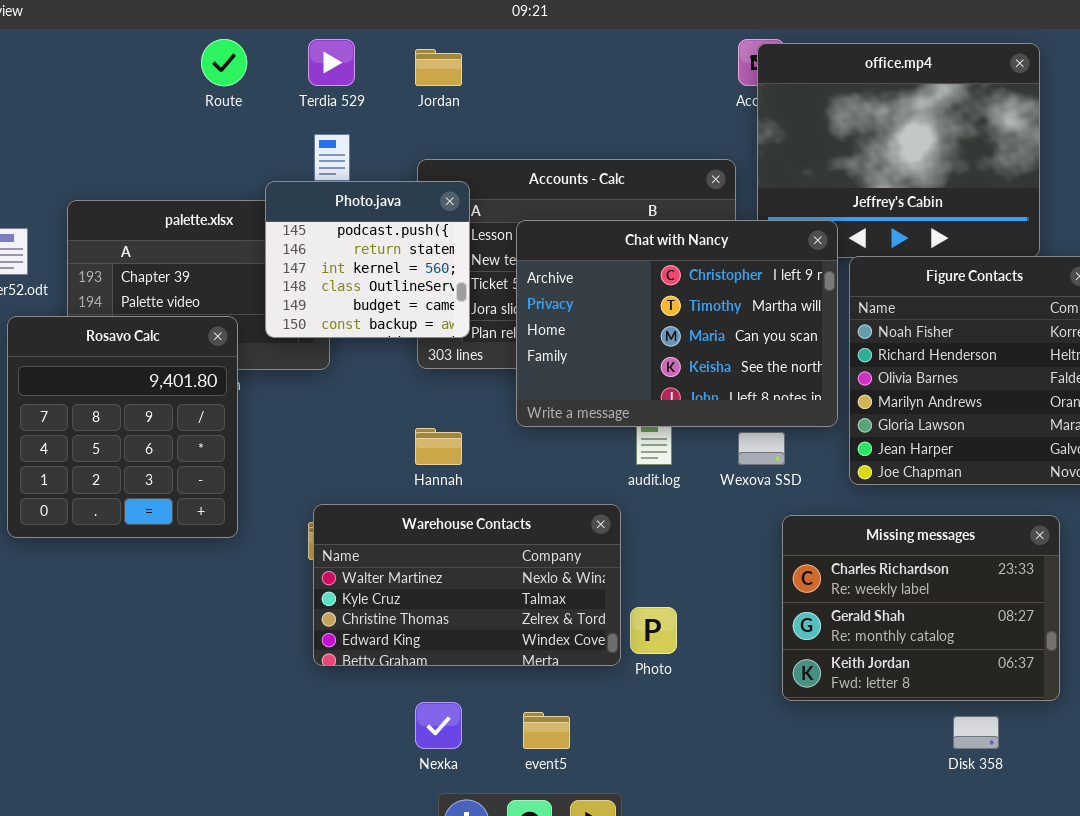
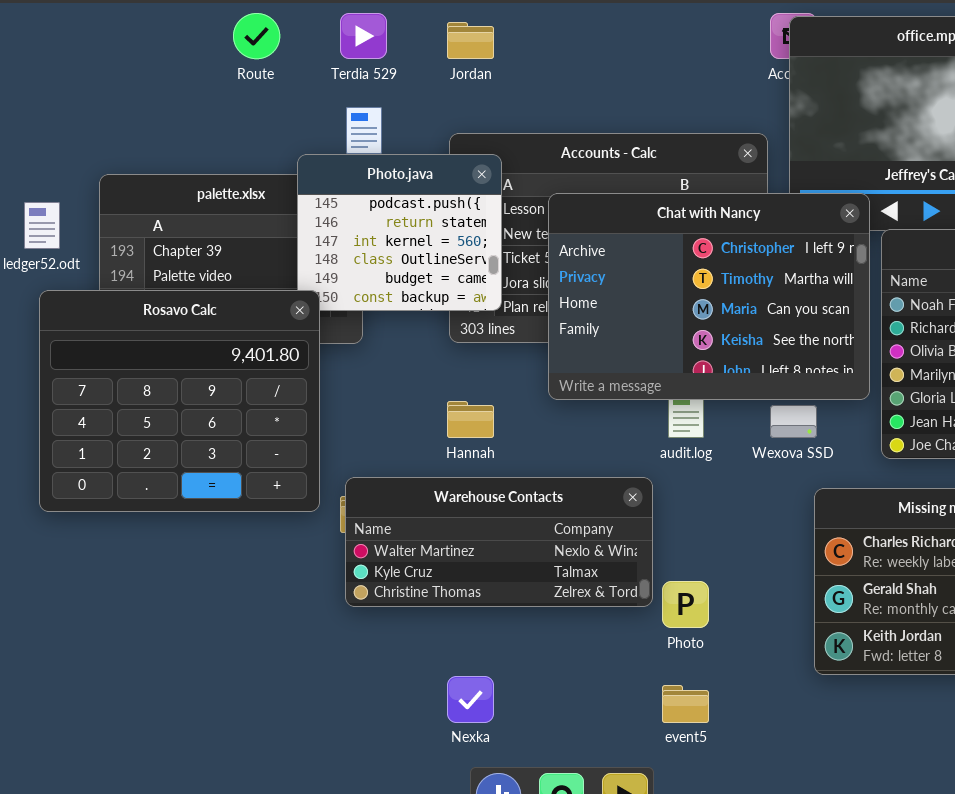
Rosavo Calc: [7,316,238,538] -> [39,290,320,512], resized
Warehouse Contacts: [313,504,621,666] -> [345,477,653,607], resized
event5: [523,712,570,749] -> [662,685,709,723], moved

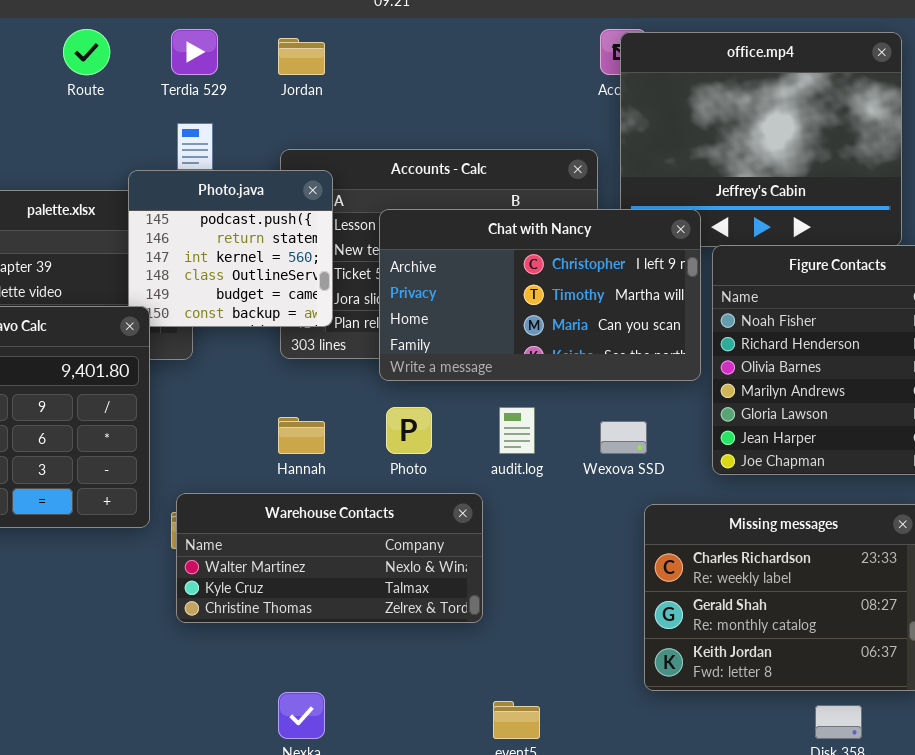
Chat with Nancy: [548,193,870,400] -> [379,209,701,381], resized
Photo: [662,581,709,628] -> [386,407,432,454], moved

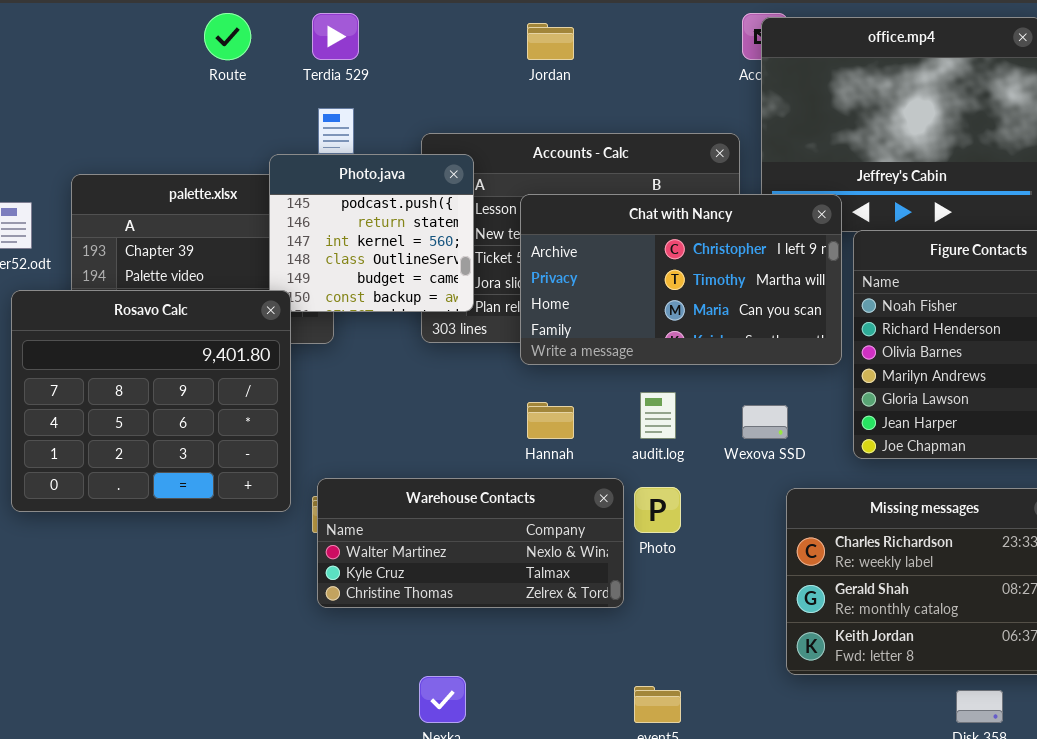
Jordan: [278,38,325,75] -> [527,23,574,60], moved
Photo: [386,407,432,454] -> [634,487,681,533], moved
Hannah: [278,417,325,454] -> [527,402,574,439], moved

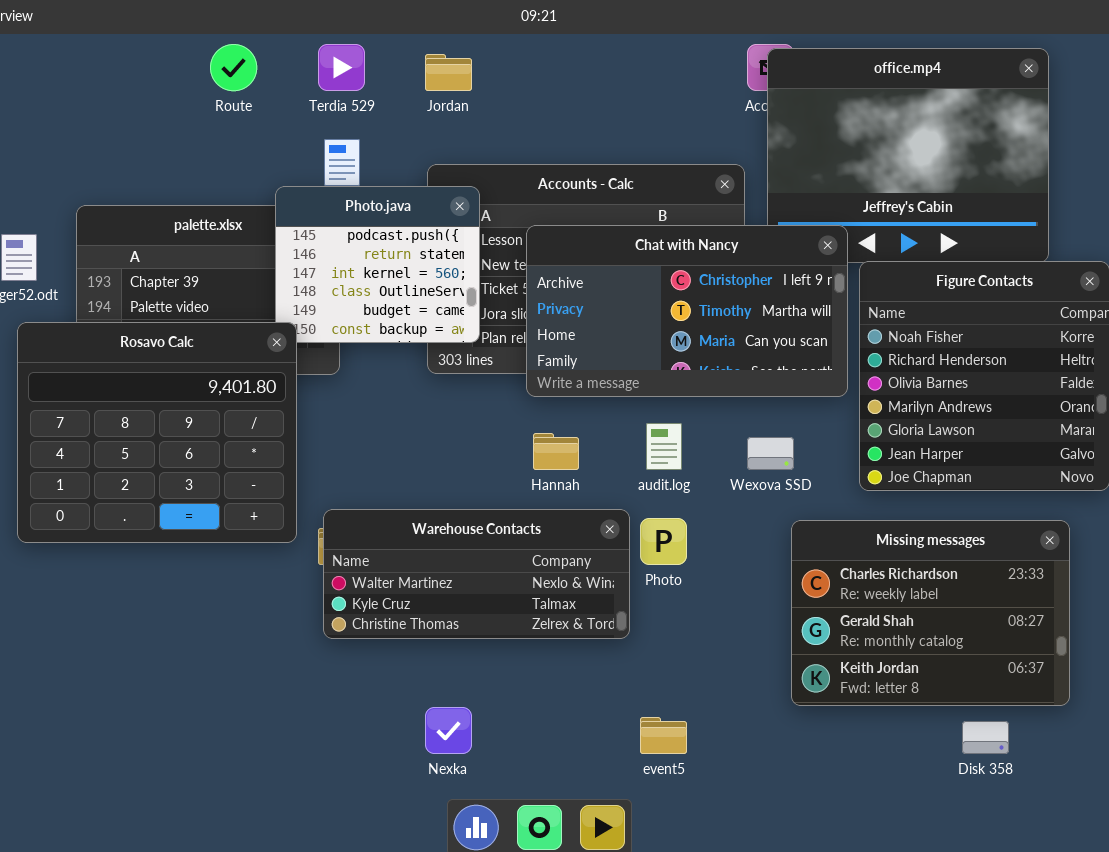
Jordan: [527,23,574,60] -> [425,54,472,91], moved

